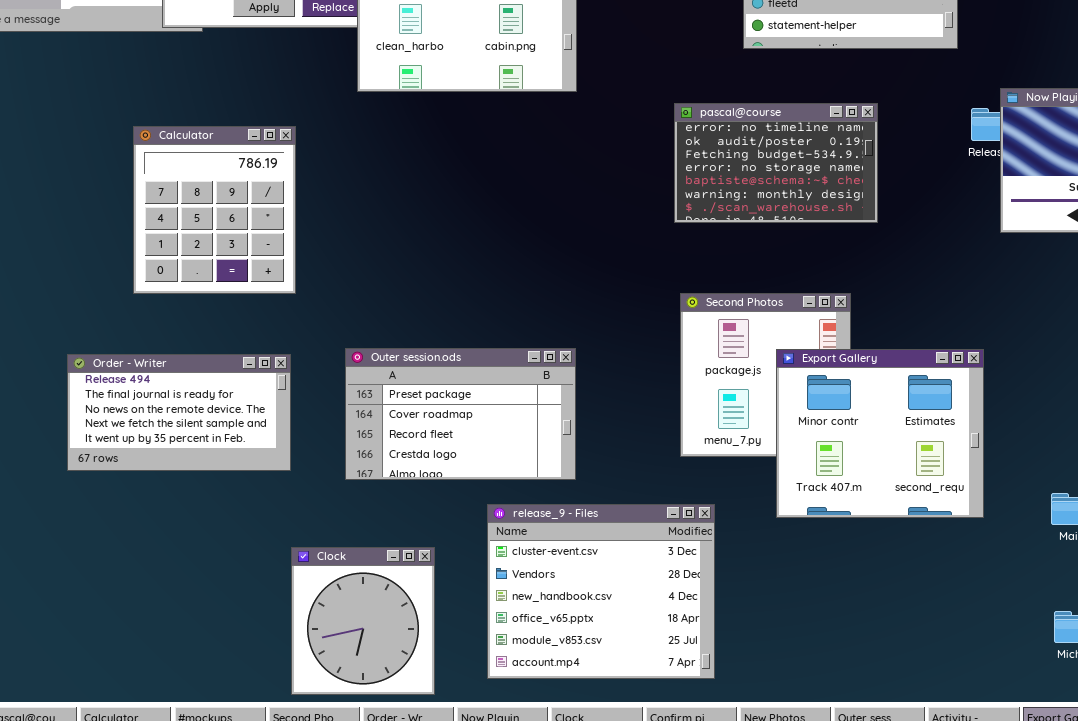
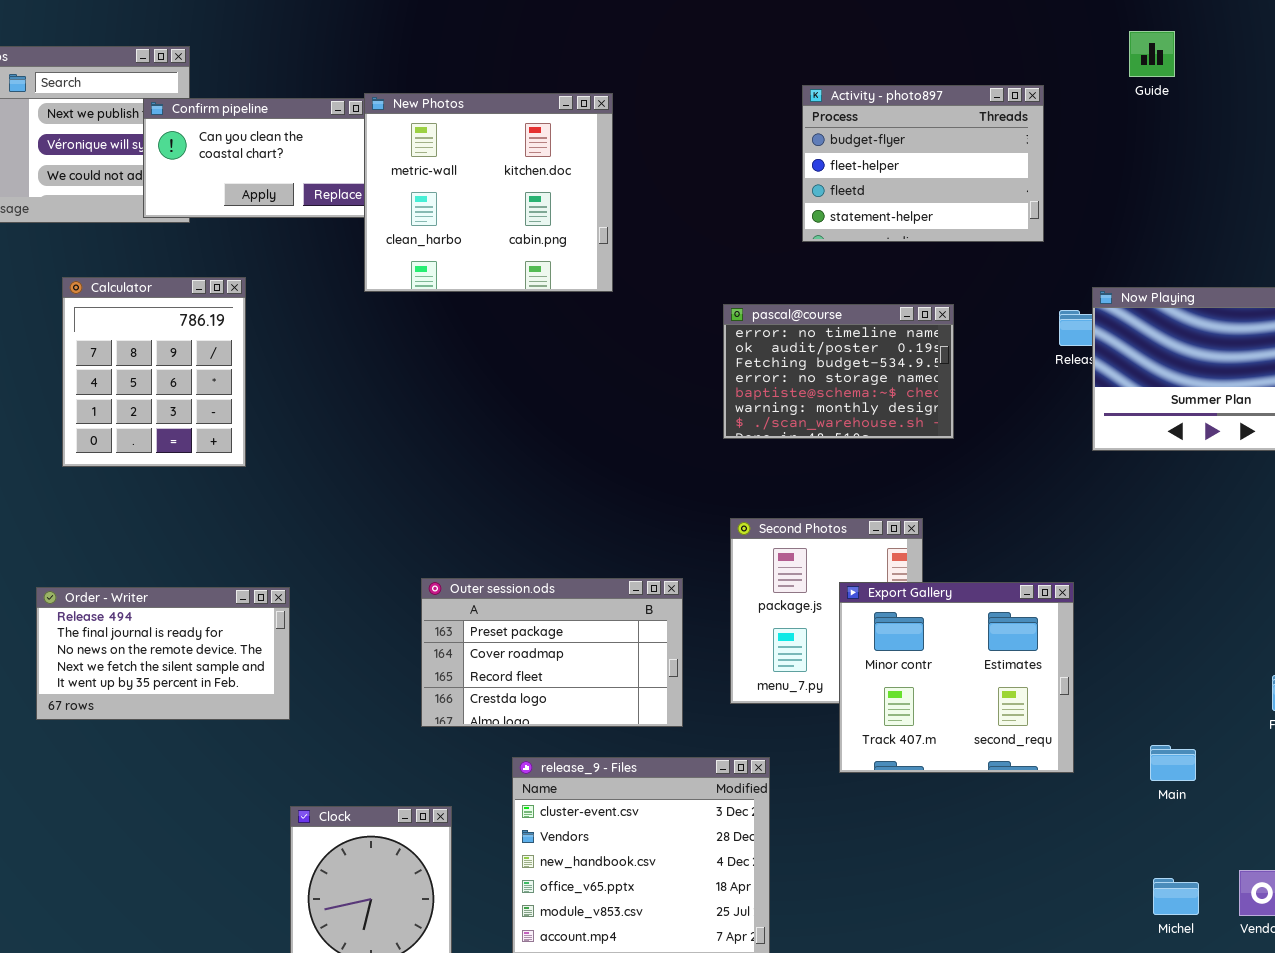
Calculator: [133,126,296,294] -> [62,277,246,467], moved
Outer session.ods: [345,348,576,480] -> [421,578,683,727], moved

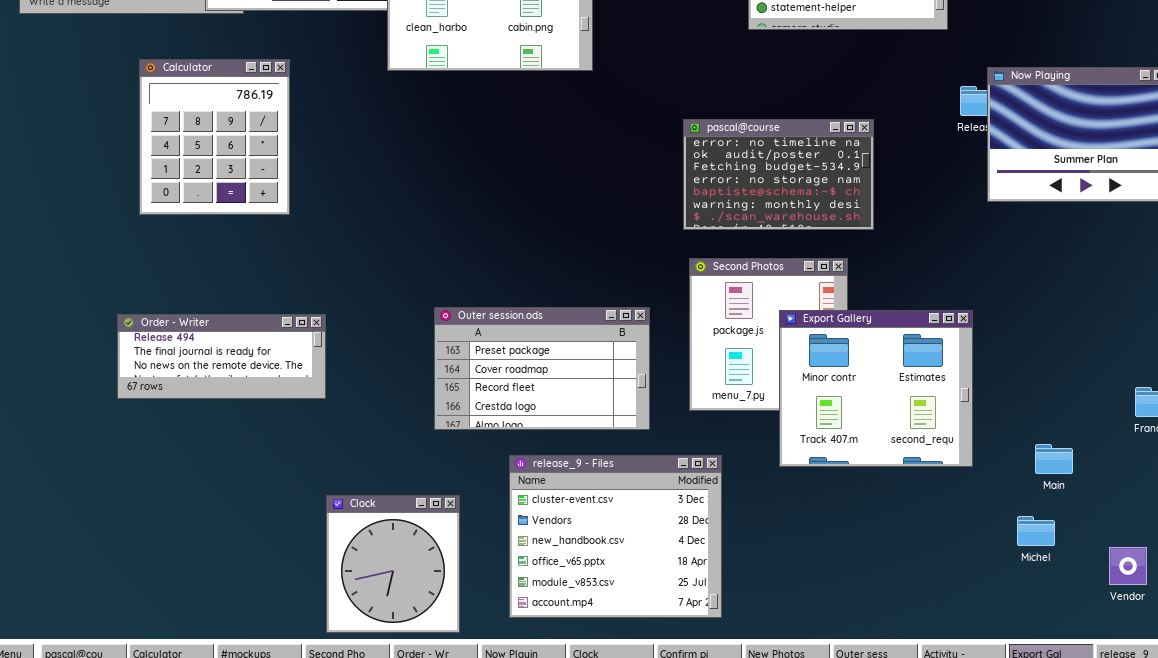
pascal@course: [723,304,954,439] -> [683,119,874,230], moved
Order - Writer: [36,587,290,720] -> [117,314,326,399], resized
Michel: [1153,878,1199,915] -> [1017,516,1055,546], moved

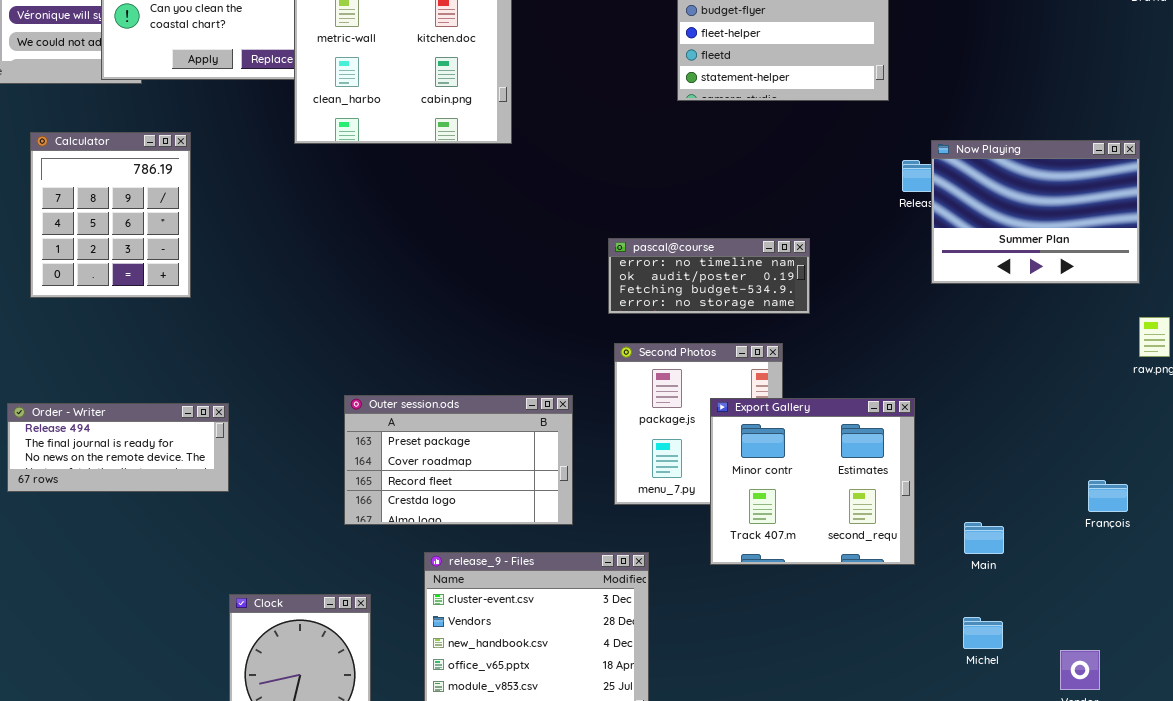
pascal@course: [683,119,874,230] -> [608,238,810,314], resized
Main: [1035,444,1073,474] -> [964,522,1004,554], moved

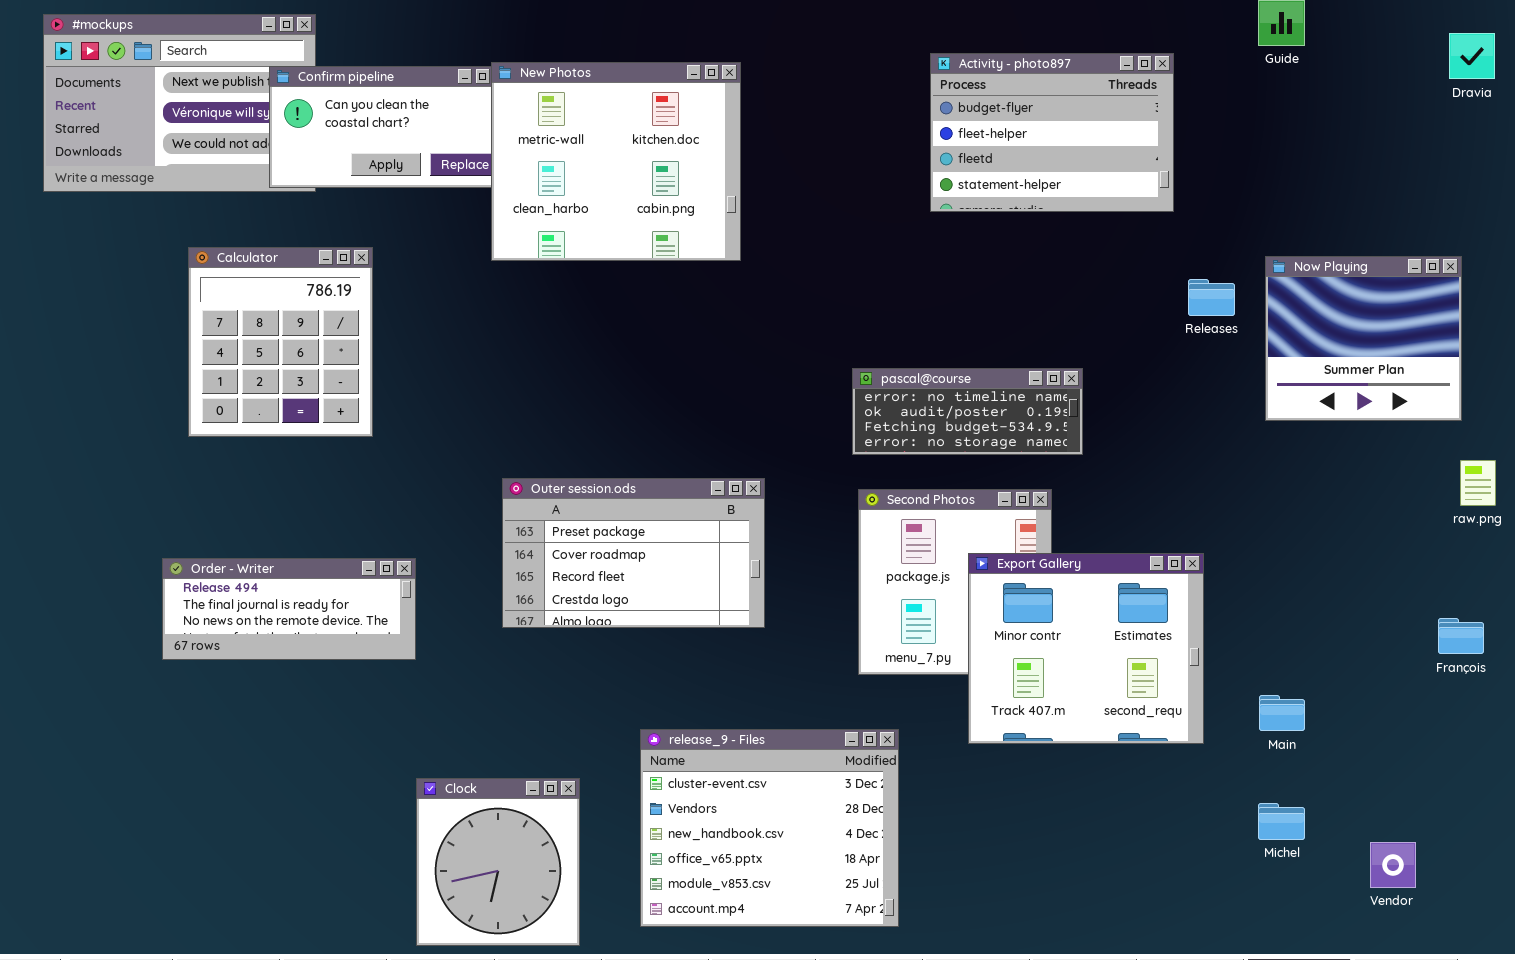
Now Playing: [931,140,1140,284] -> [1265,256,1462,421], resized
Outer session.ods: [344,395,573,525] -> [502,478,765,628], moved
François: [1088,480,1128,512] -> [1438,618,1484,654], moved

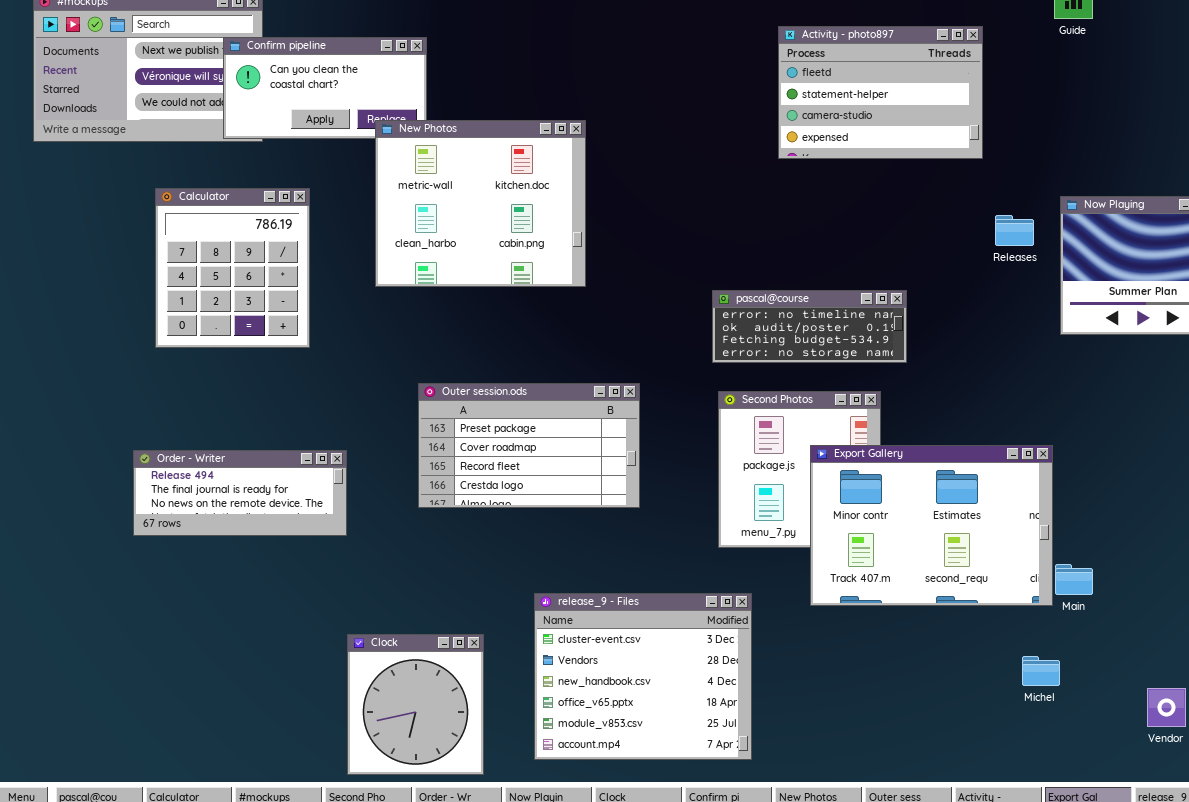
Activity - photo897: [930,53,1174,212] -> [778,26,983,159], scrolled down 2 rows
New Photos: [491,62,741,261] -> [375,120,586,287], moved
Export Gallery: [968,553,1204,744] -> [810,445,1053,606], resized
Michel: [1258,803,1305,840] -> [1022,656,1060,686], moved

